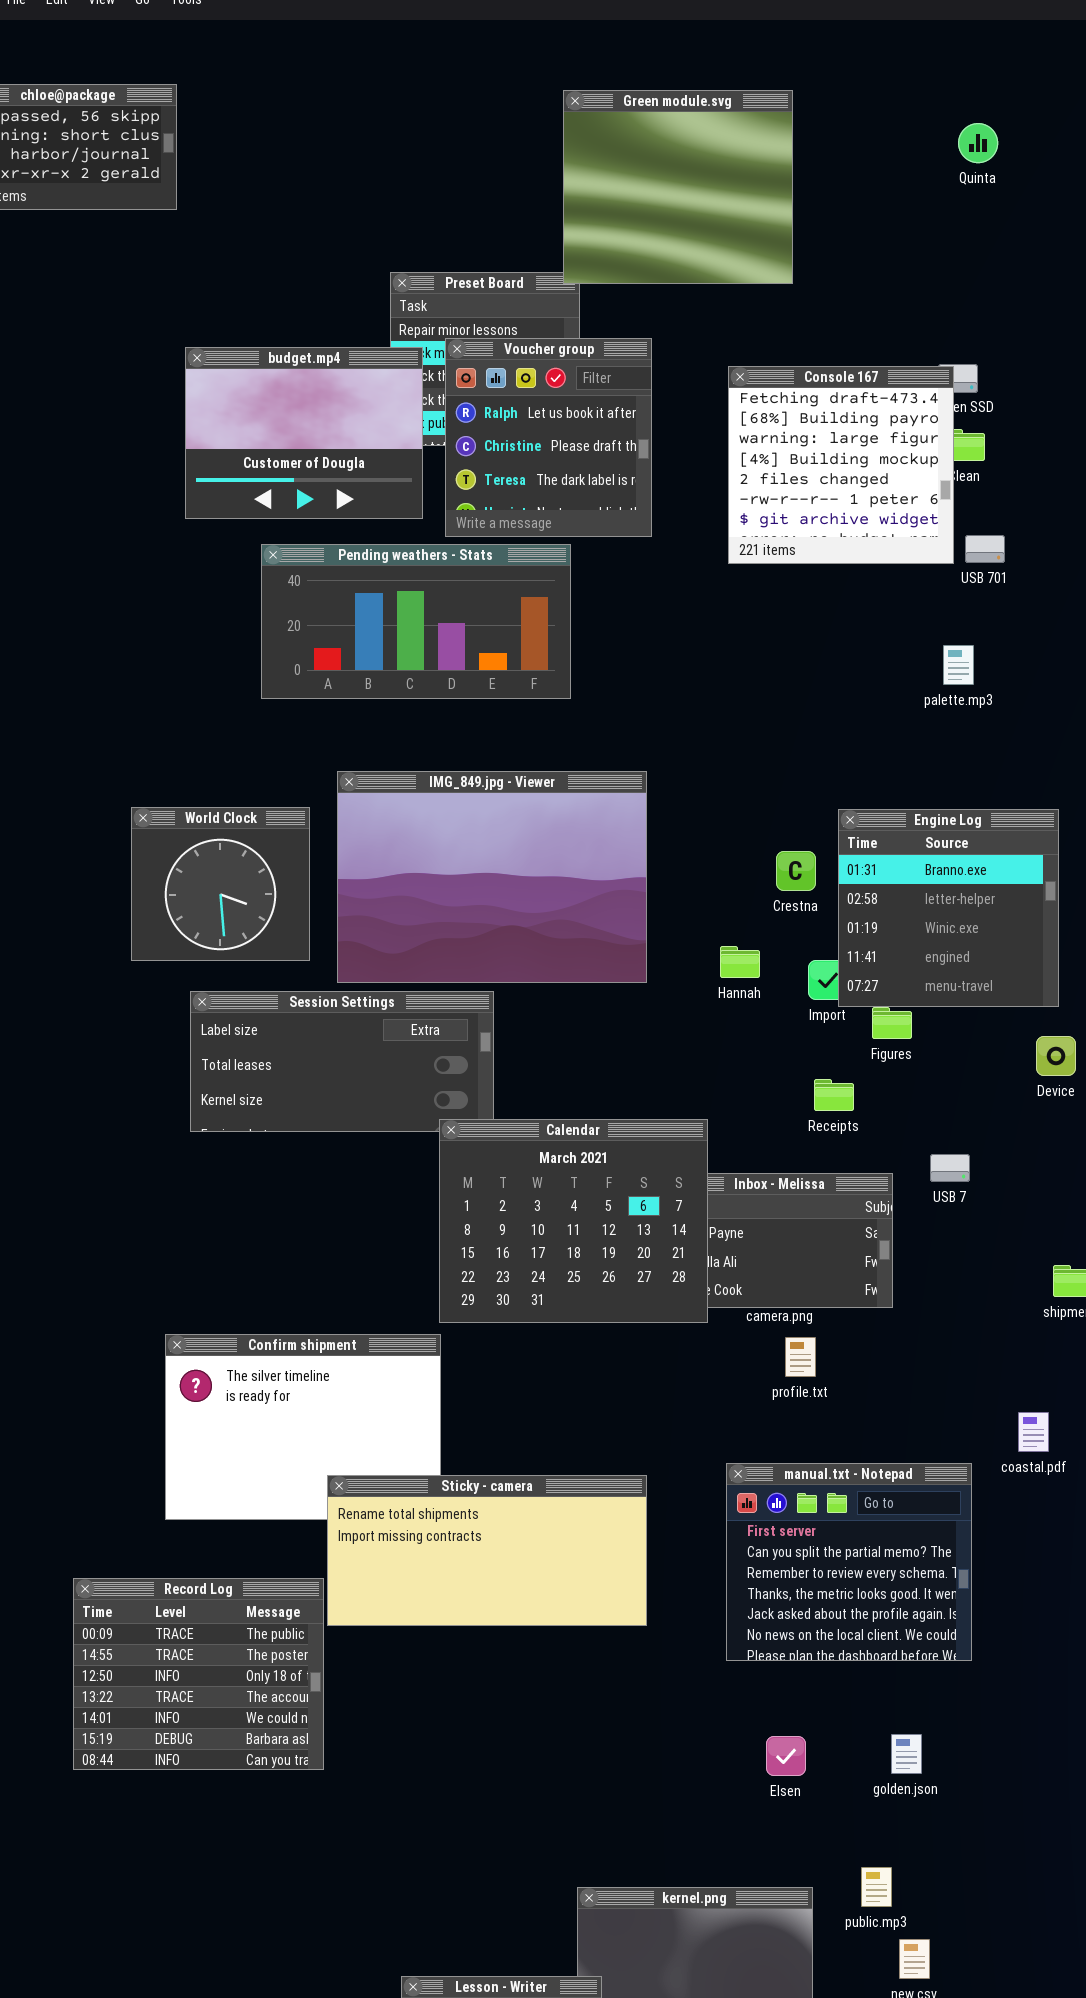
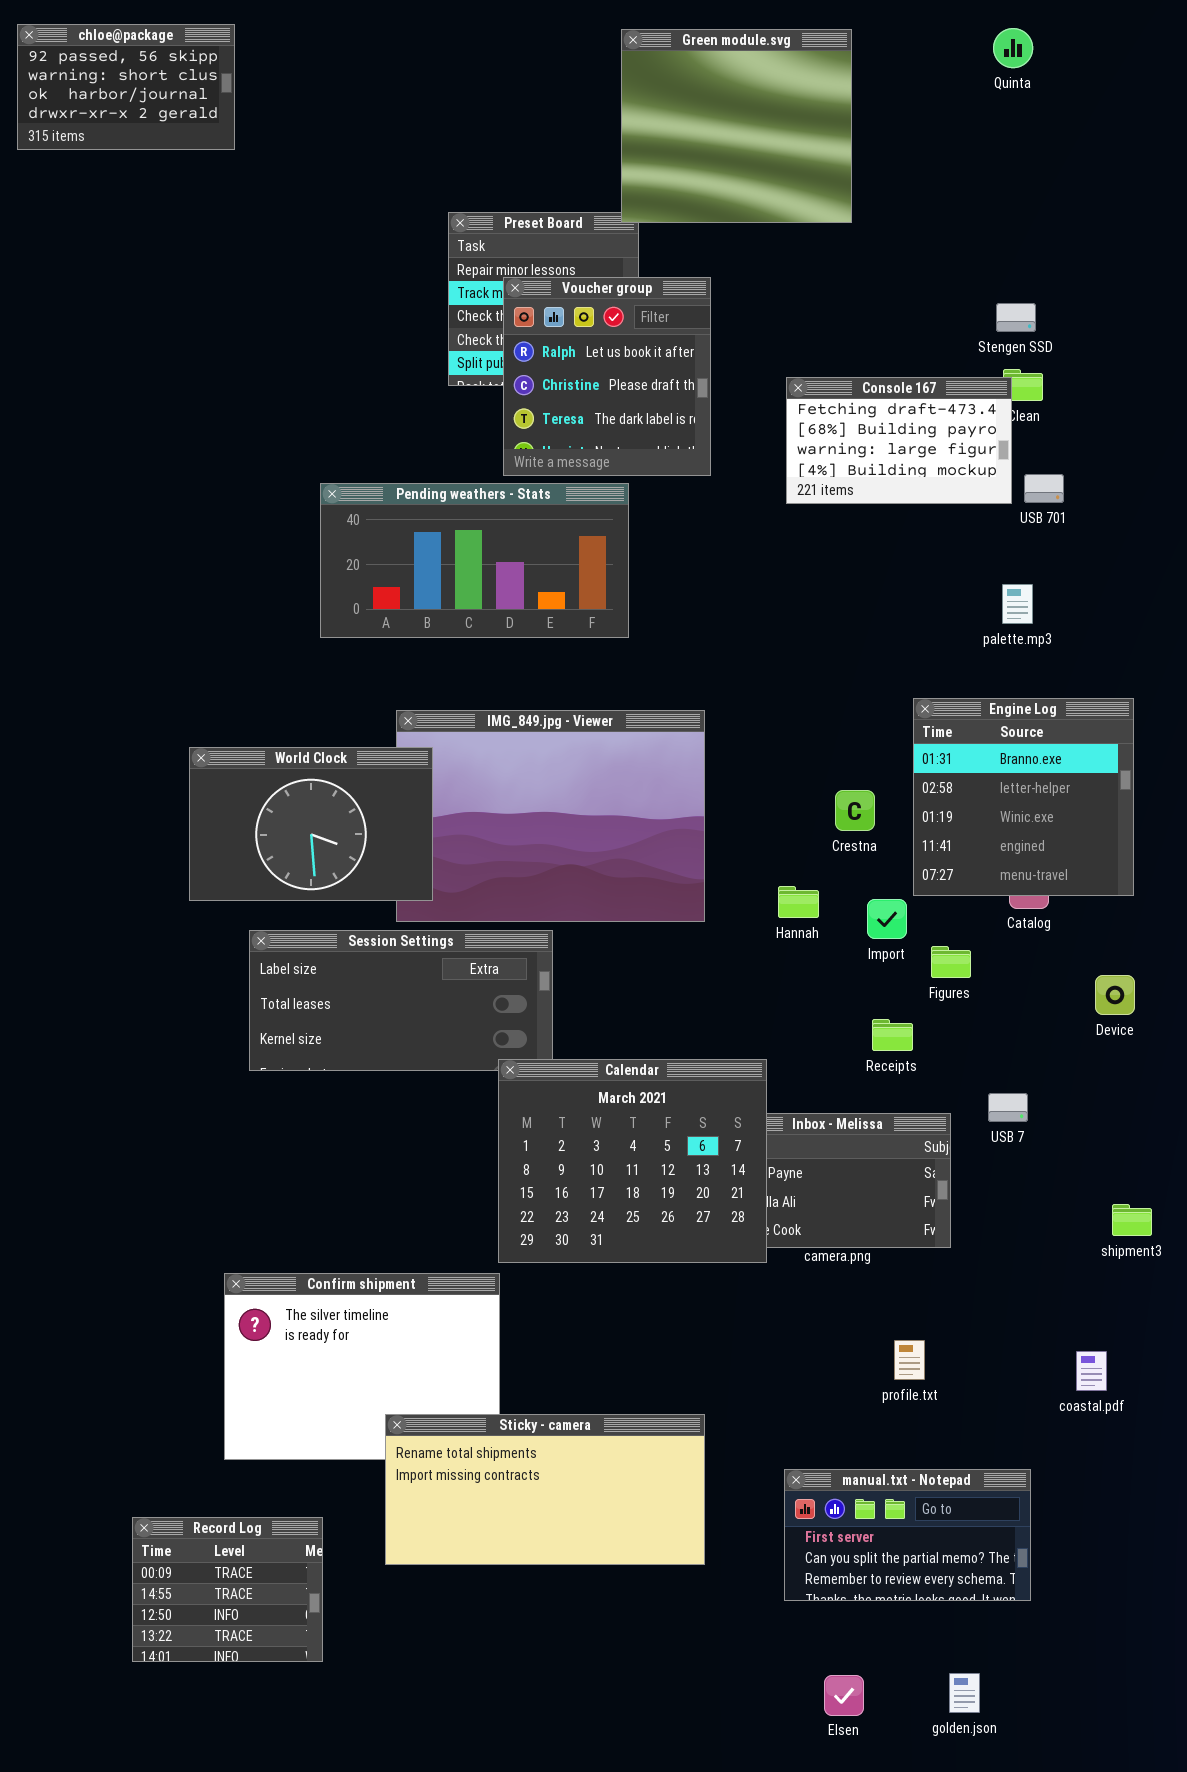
Quinta: [958,123,998,163] -> [993,28,1033,68], moved
budget.mp4: [185,347,423,519] -> none, closed
Console 167: [728,366,954,564] -> [786,377,1012,504], resized
World Clock: [131,807,310,961] -> [189,747,433,901], resized
Engine Log: [838,809,1059,1007] -> [913,698,1134,896], moved
profile.txt: [785,1337,816,1377] -> [894,1340,925,1380], moved
manual.txt - Notepad: [726,1463,972,1661] -> [784,1469,1031,1601], resized
Record Log: [73,1578,324,1770] -> [132,1517,323,1662], resized

